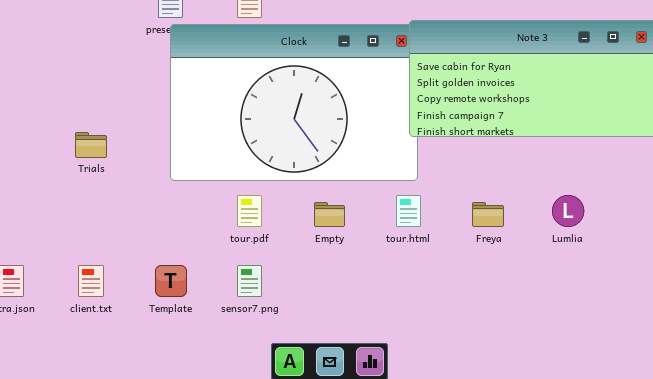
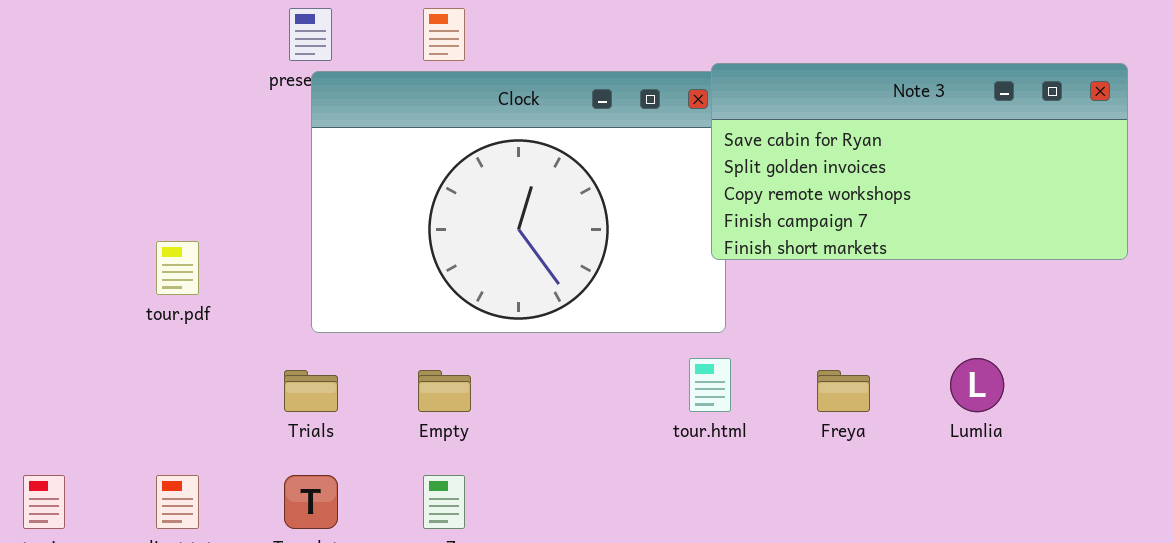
Trials: [75,132,107,158] -> [284,370,338,412], moved
tour.pdf: [237,195,262,227] -> [156,241,199,295], moved
Empty: [314,202,345,227] -> [418,370,471,412], moved

